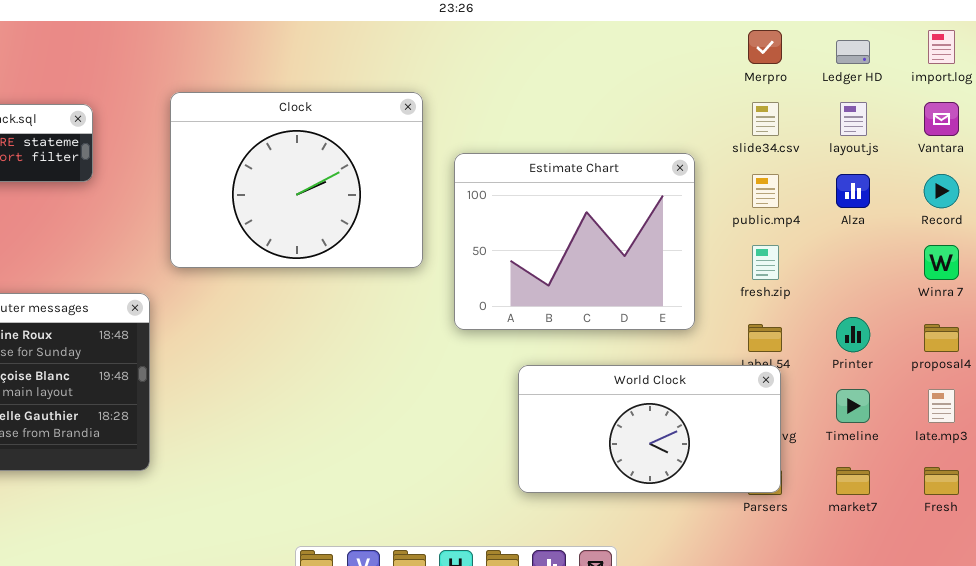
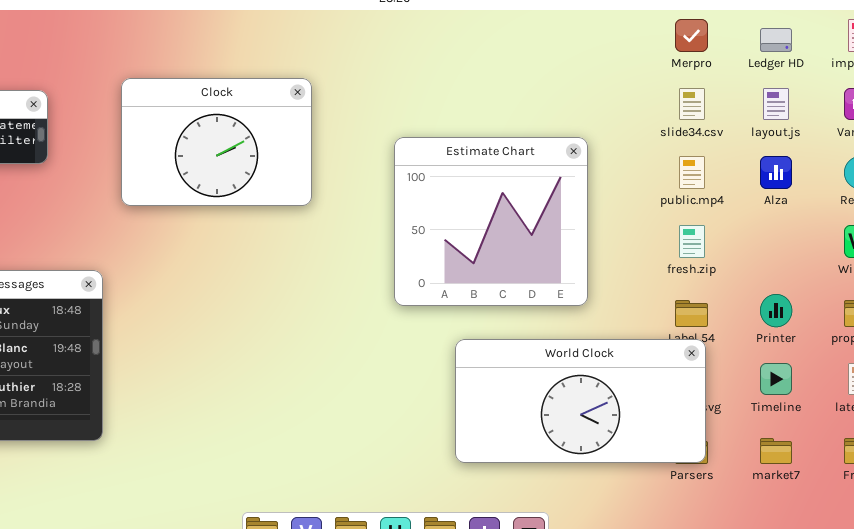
Clock: [170,92,423,268] -> [121,78,312,206], resized
Estimate Chart: [454,153,695,330] -> [394,137,588,306], resized

